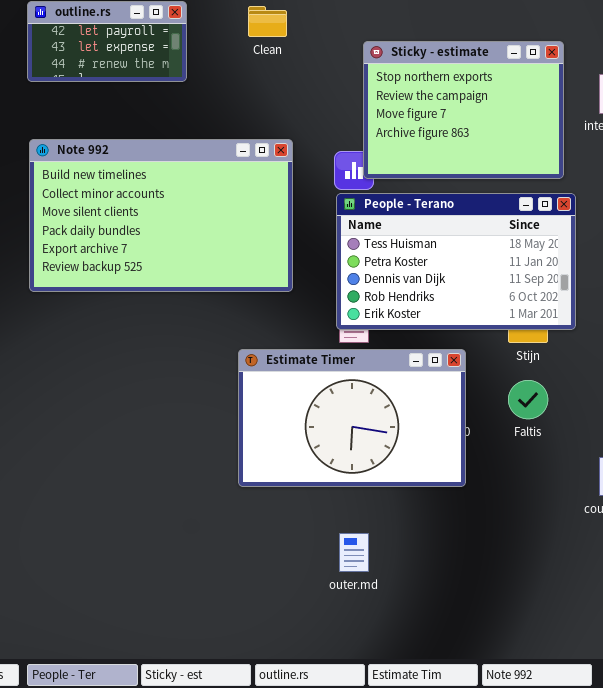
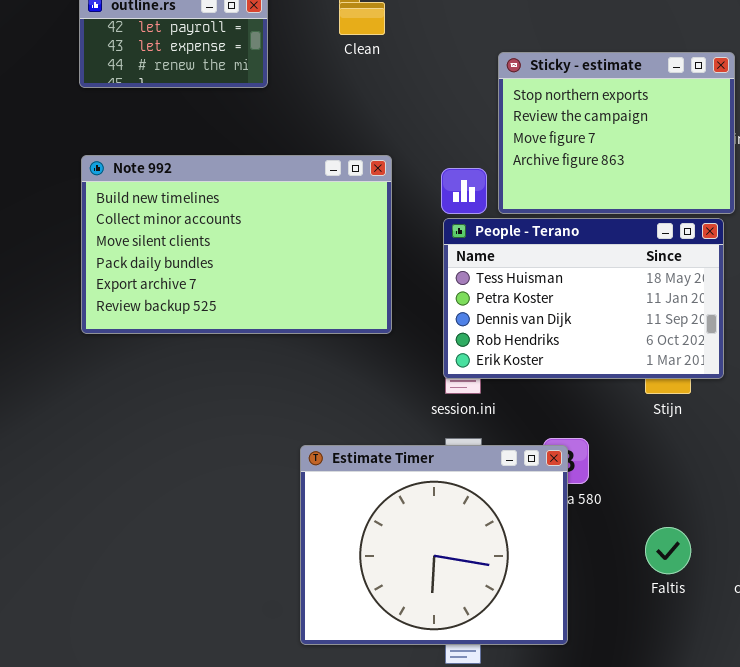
Sticky - estimate: [363,41,564,179] -> [498,52,735,214], moved
Estimate Timer: [238,349,466,487] -> [300,445,568,645], moved, resized
Faltis: [508,380,548,419] -> [645,527,691,574], moved

